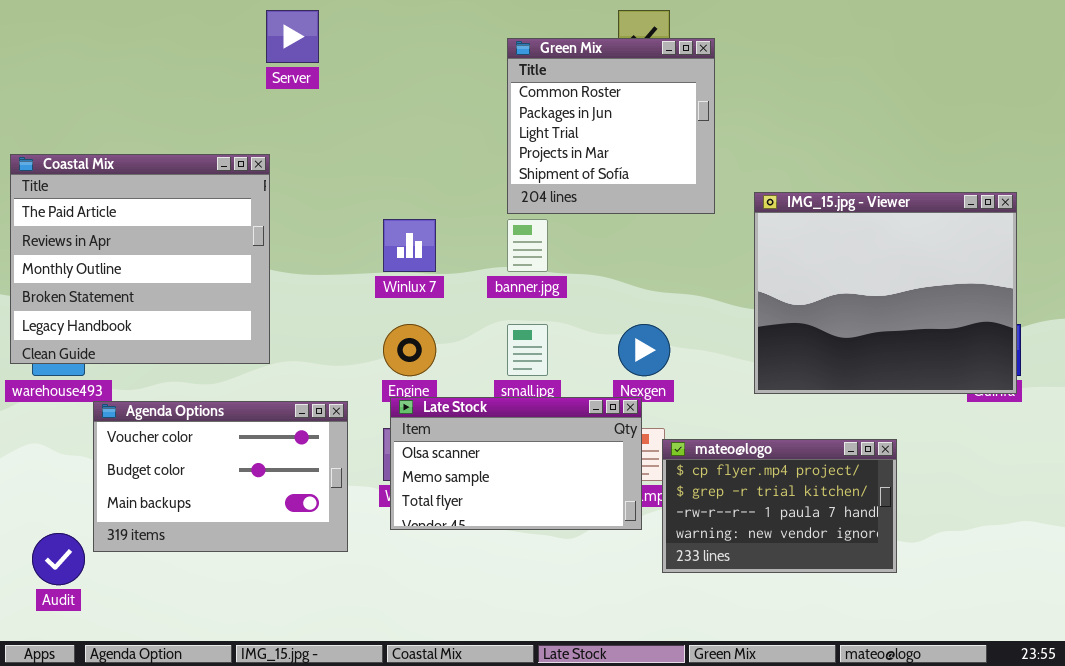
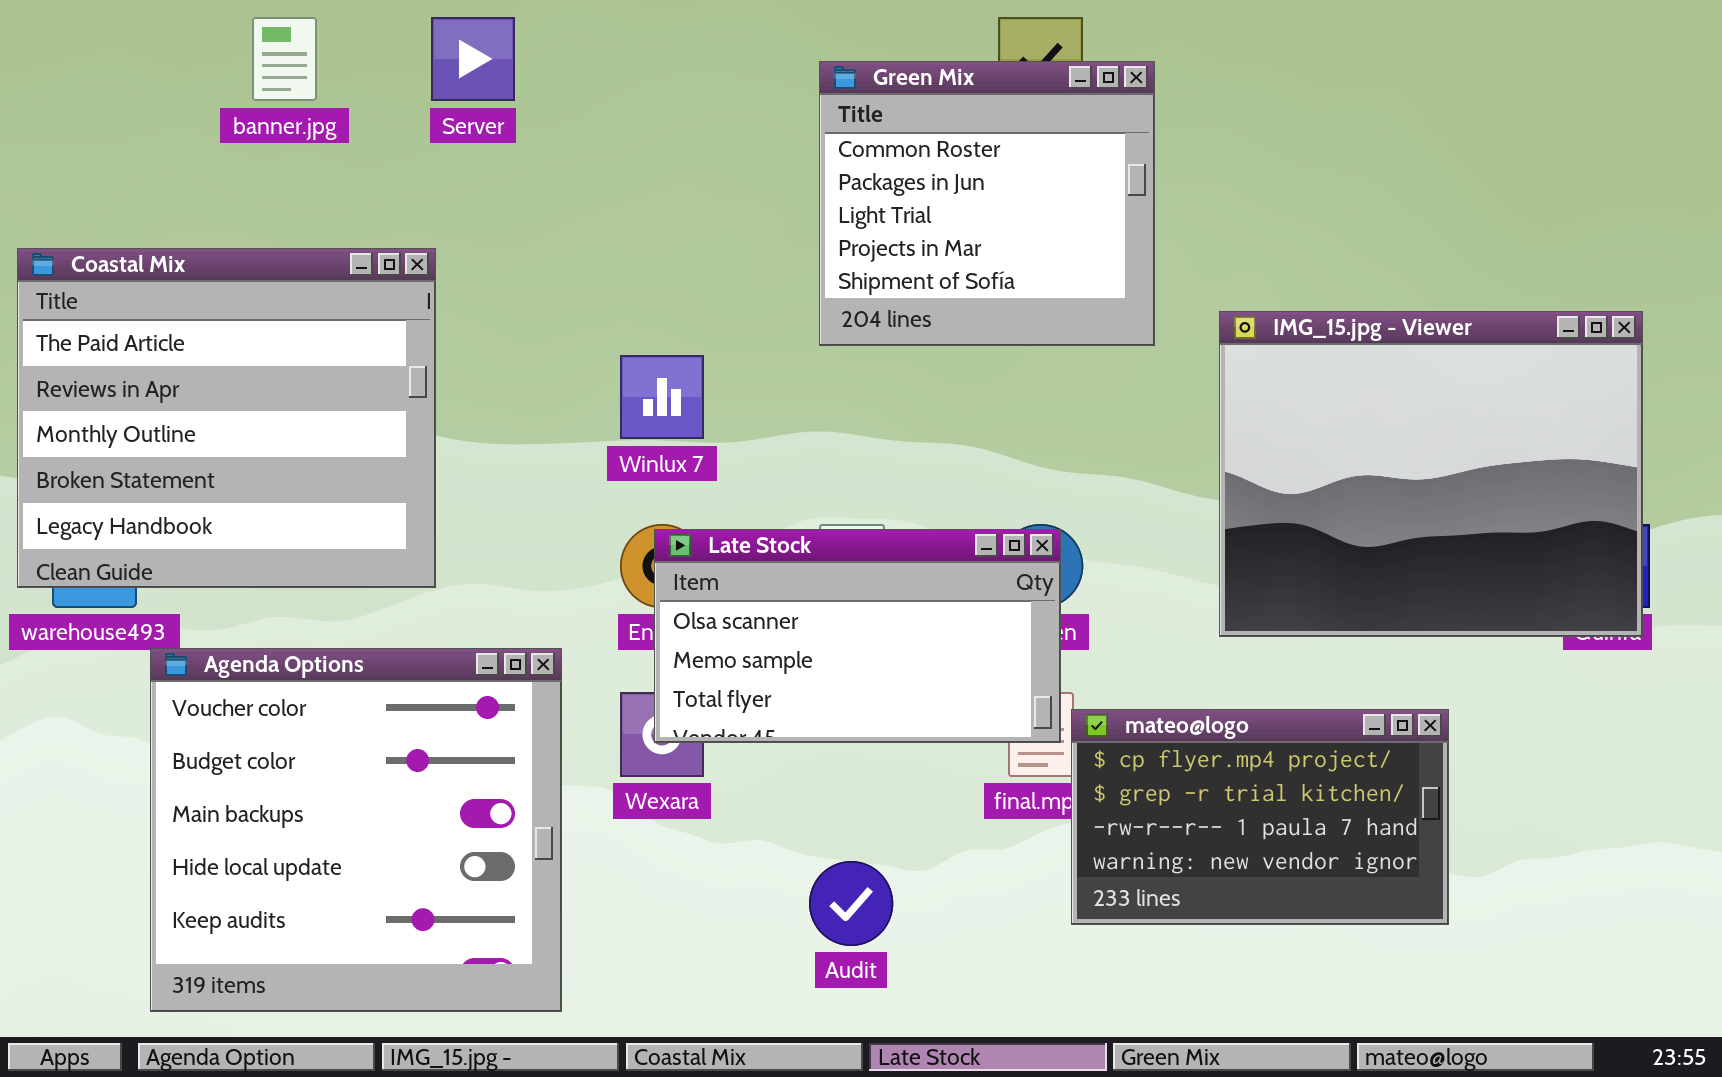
banner.jpg: [507,219,548,272] -> [252,17,317,101], moved
Late Stock: [390,397,642,530] -> [654,529,1061,743], moved
Agenda Options: [93,401,348,552] -> [150,648,562,1012], resized
Audit: [32,533,85,585] -> [809,861,893,946], moved

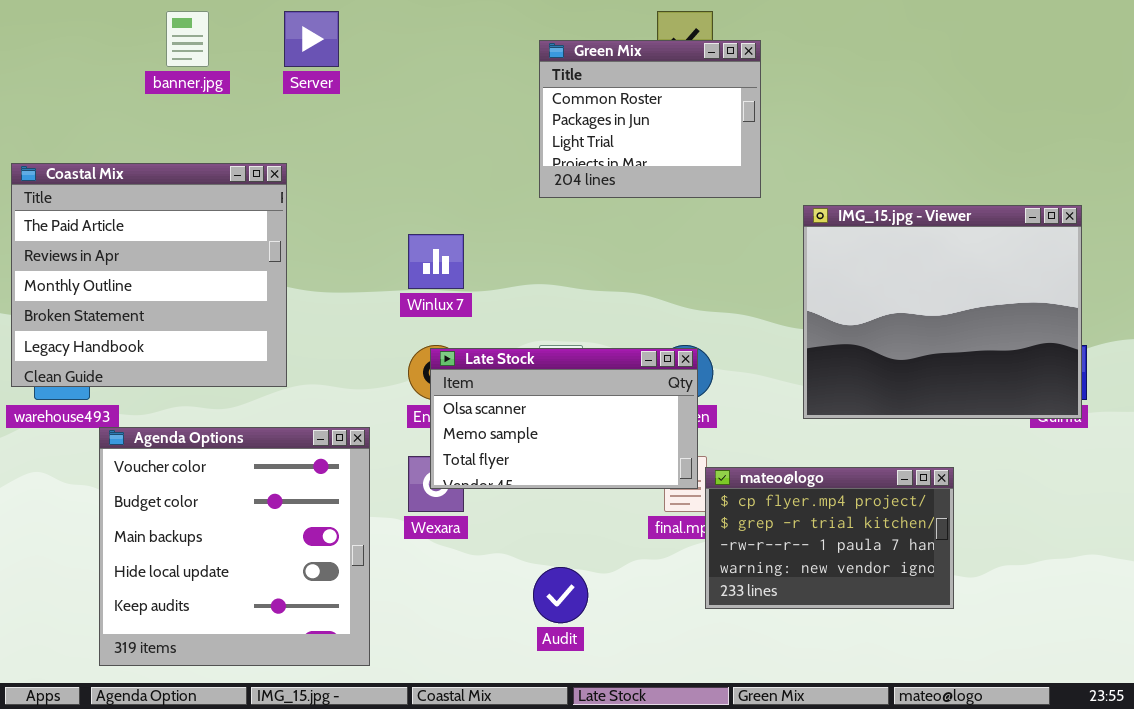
Green Mix: [819,61,1155,346] -> [539,40,761,198], resized

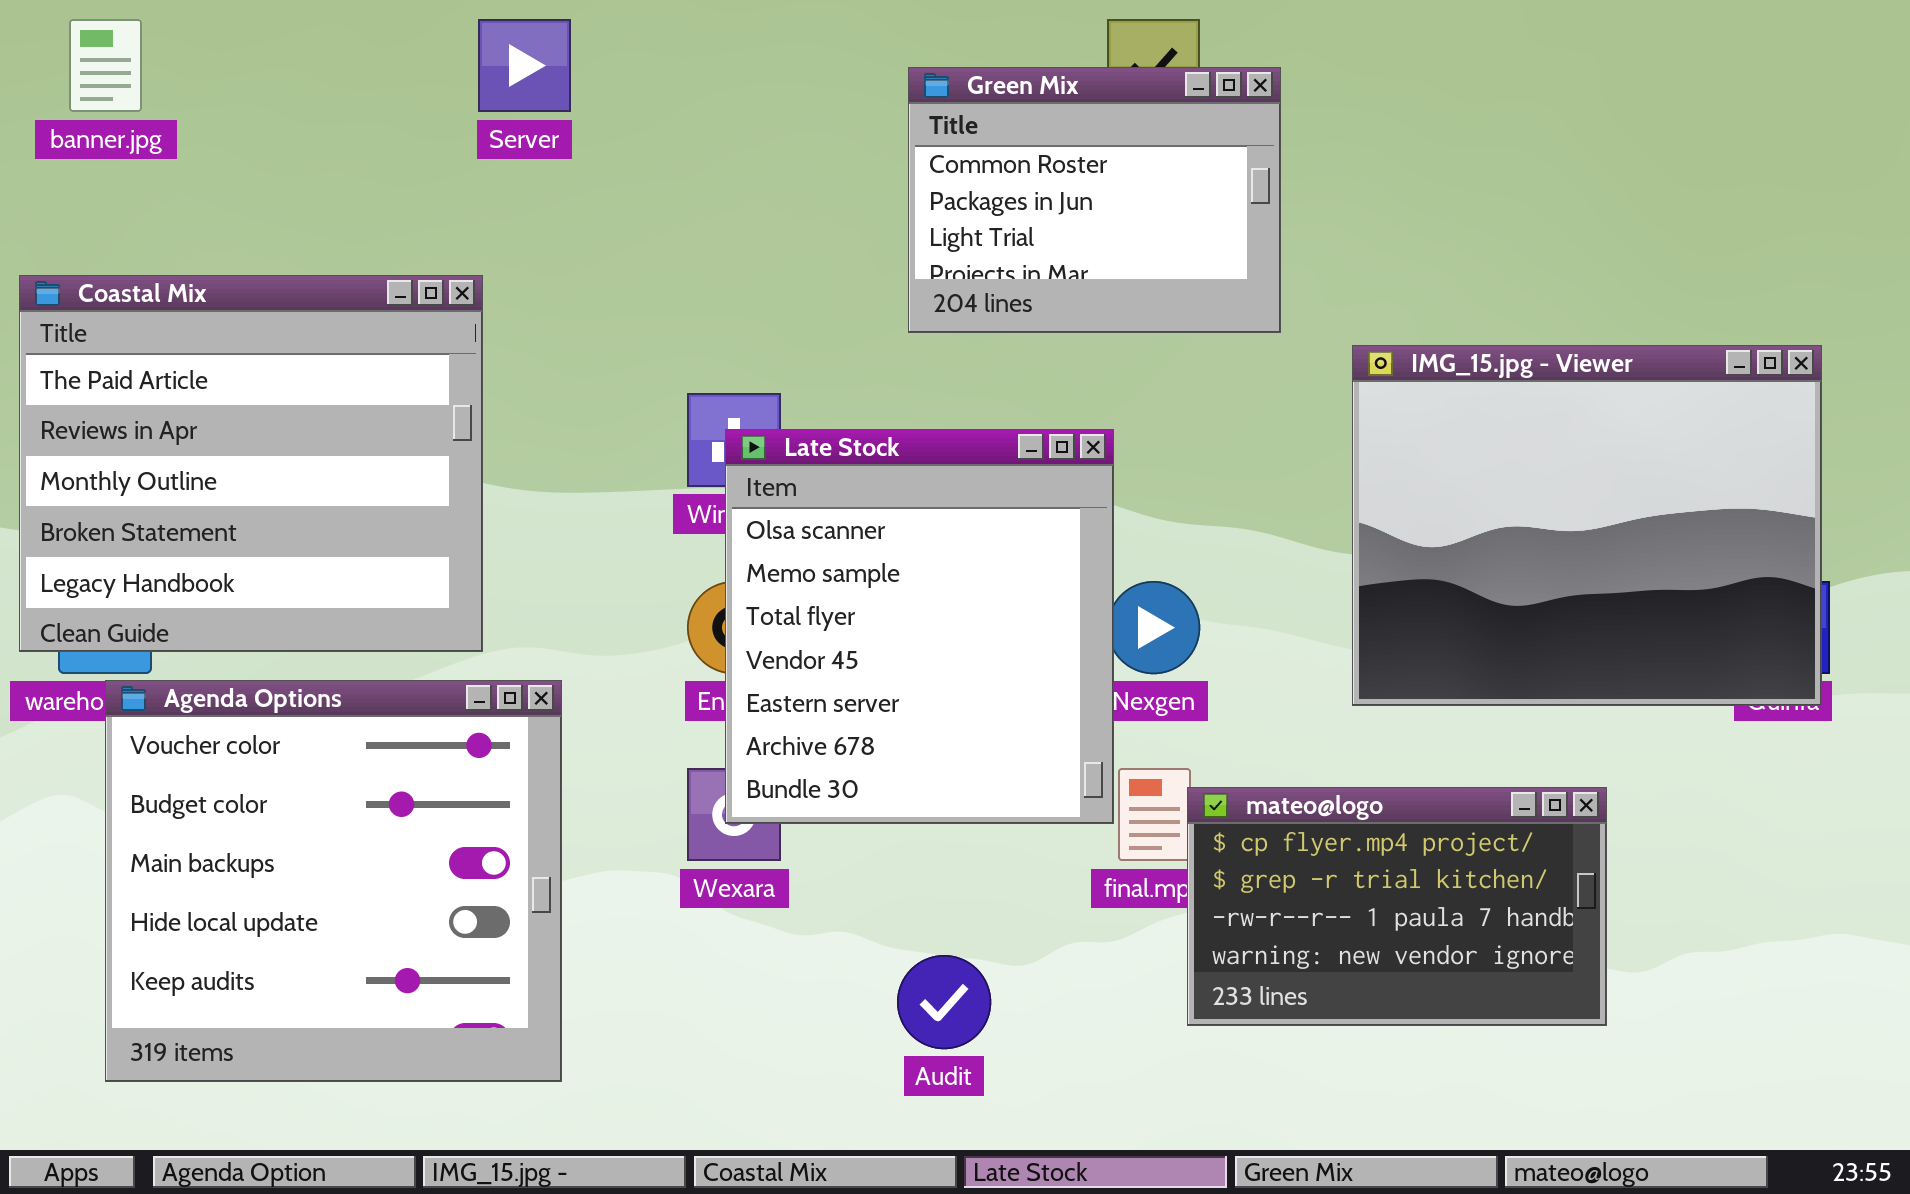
banner.jpg: [166,11,209,67] -> [69,19,142,112], moved
Late Stock: [430,348,698,489] -> [725,429,1114,824], resized
Agenda Options: [99,427,370,666] -> [105,680,562,1082], moved

